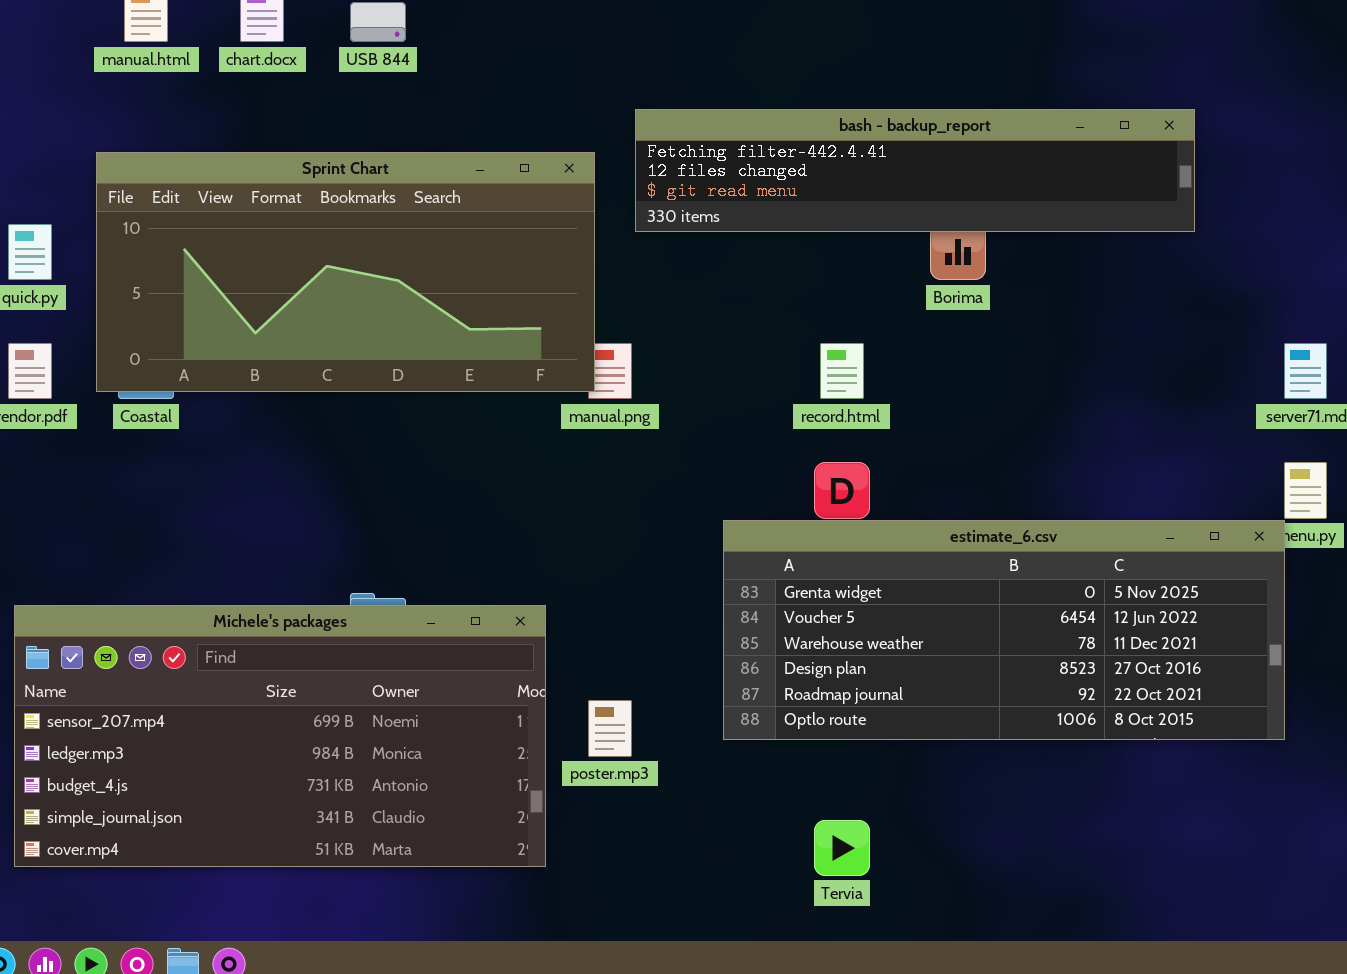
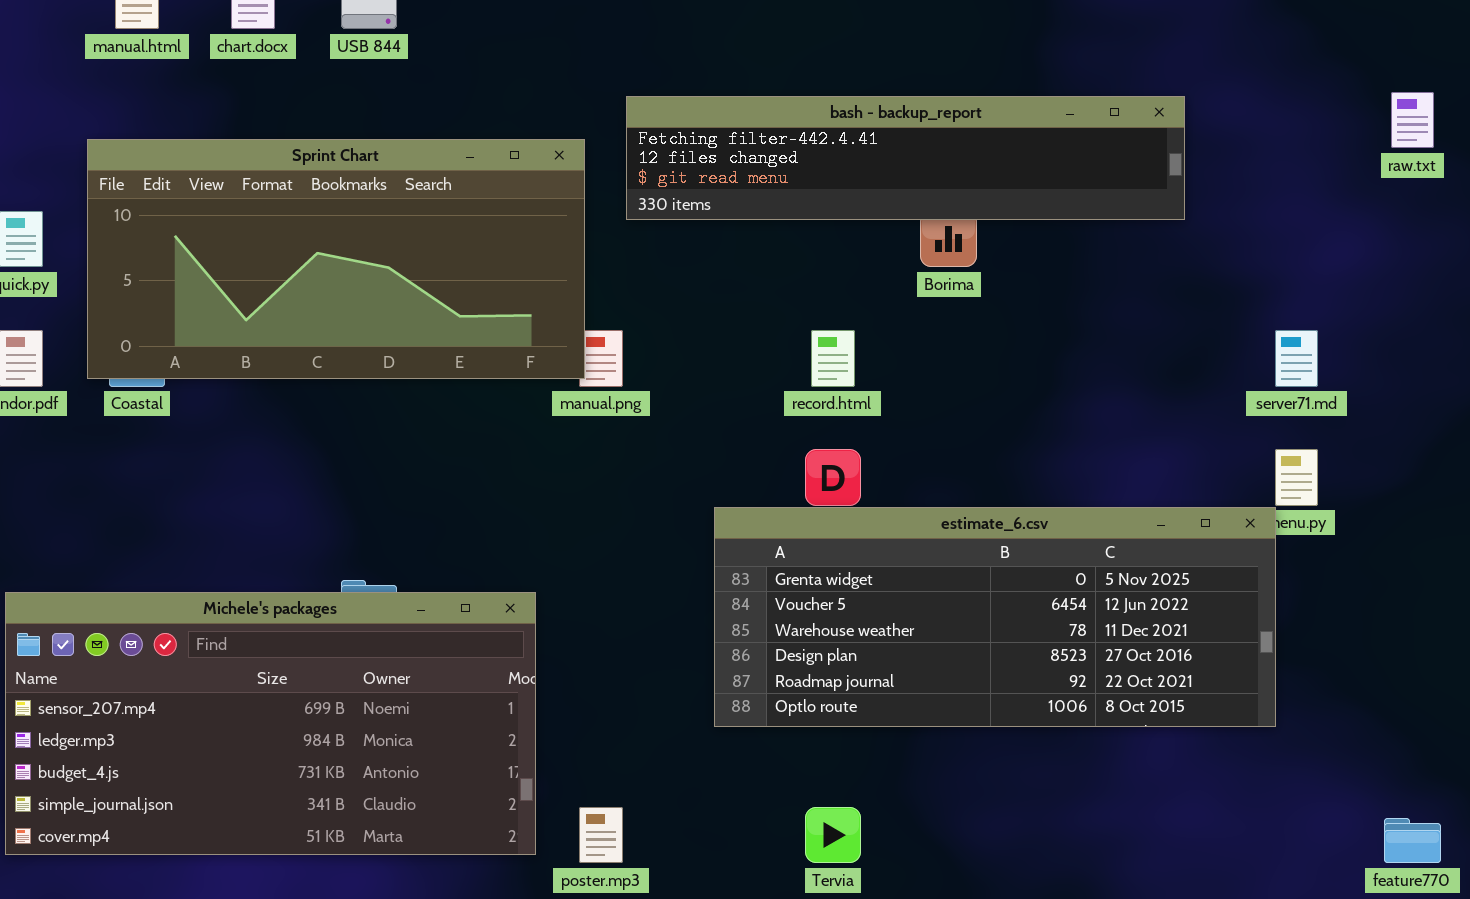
poster.mp3: [588,700,632,757] -> [579,807,623,863], moved

